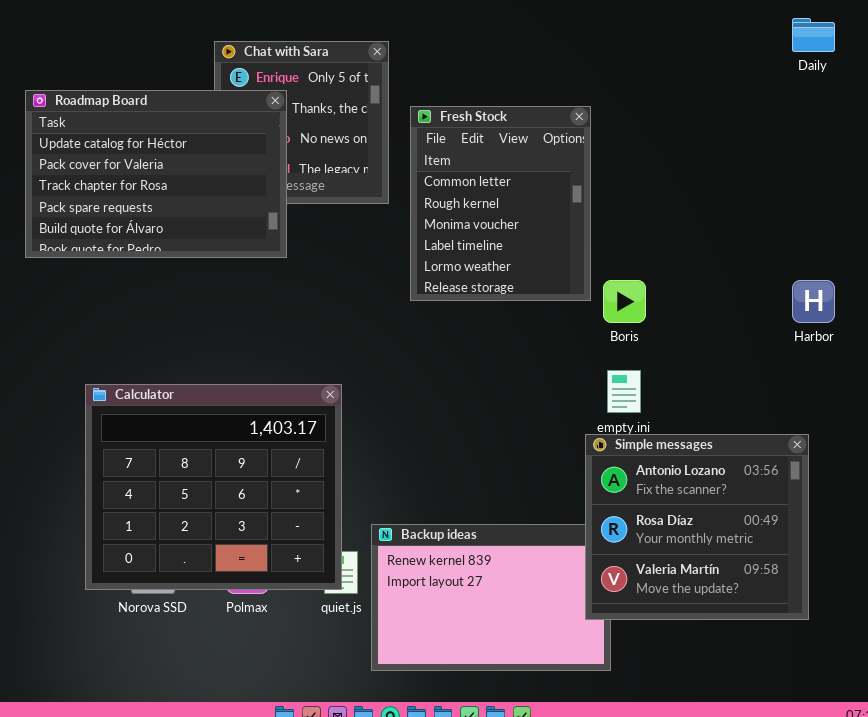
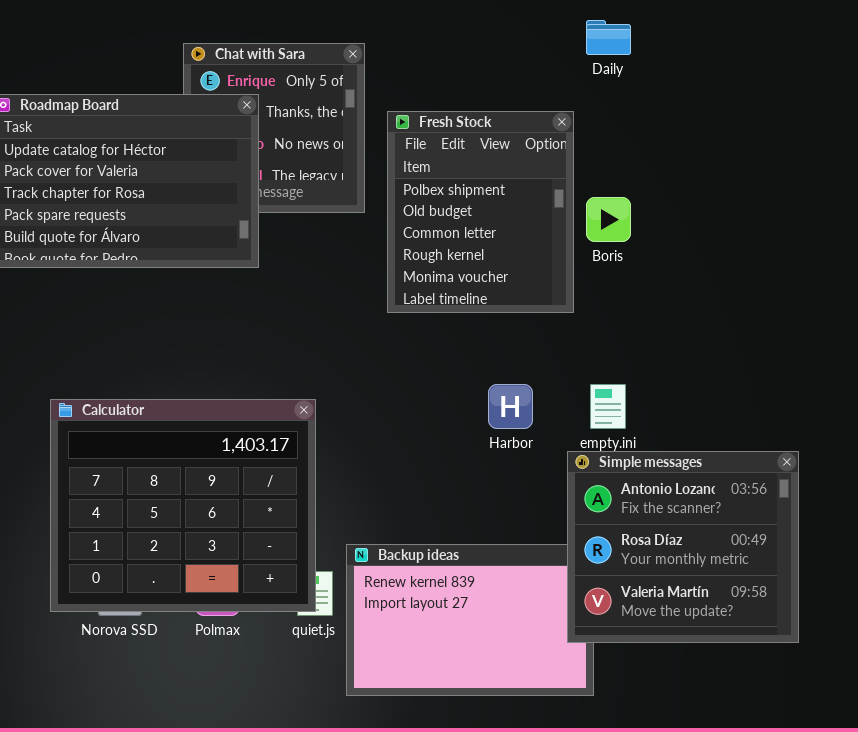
Daily: [792,18,835,52] -> [586,20,631,55], moved
Fresh Stock: [410,106,591,301] -> [387,111,574,313], scrolled up 2 rows
Boris: [603,280,646,323] -> [586,197,631,242], moved
Harbor: [792,280,835,323] -> [488,384,533,429], moved

